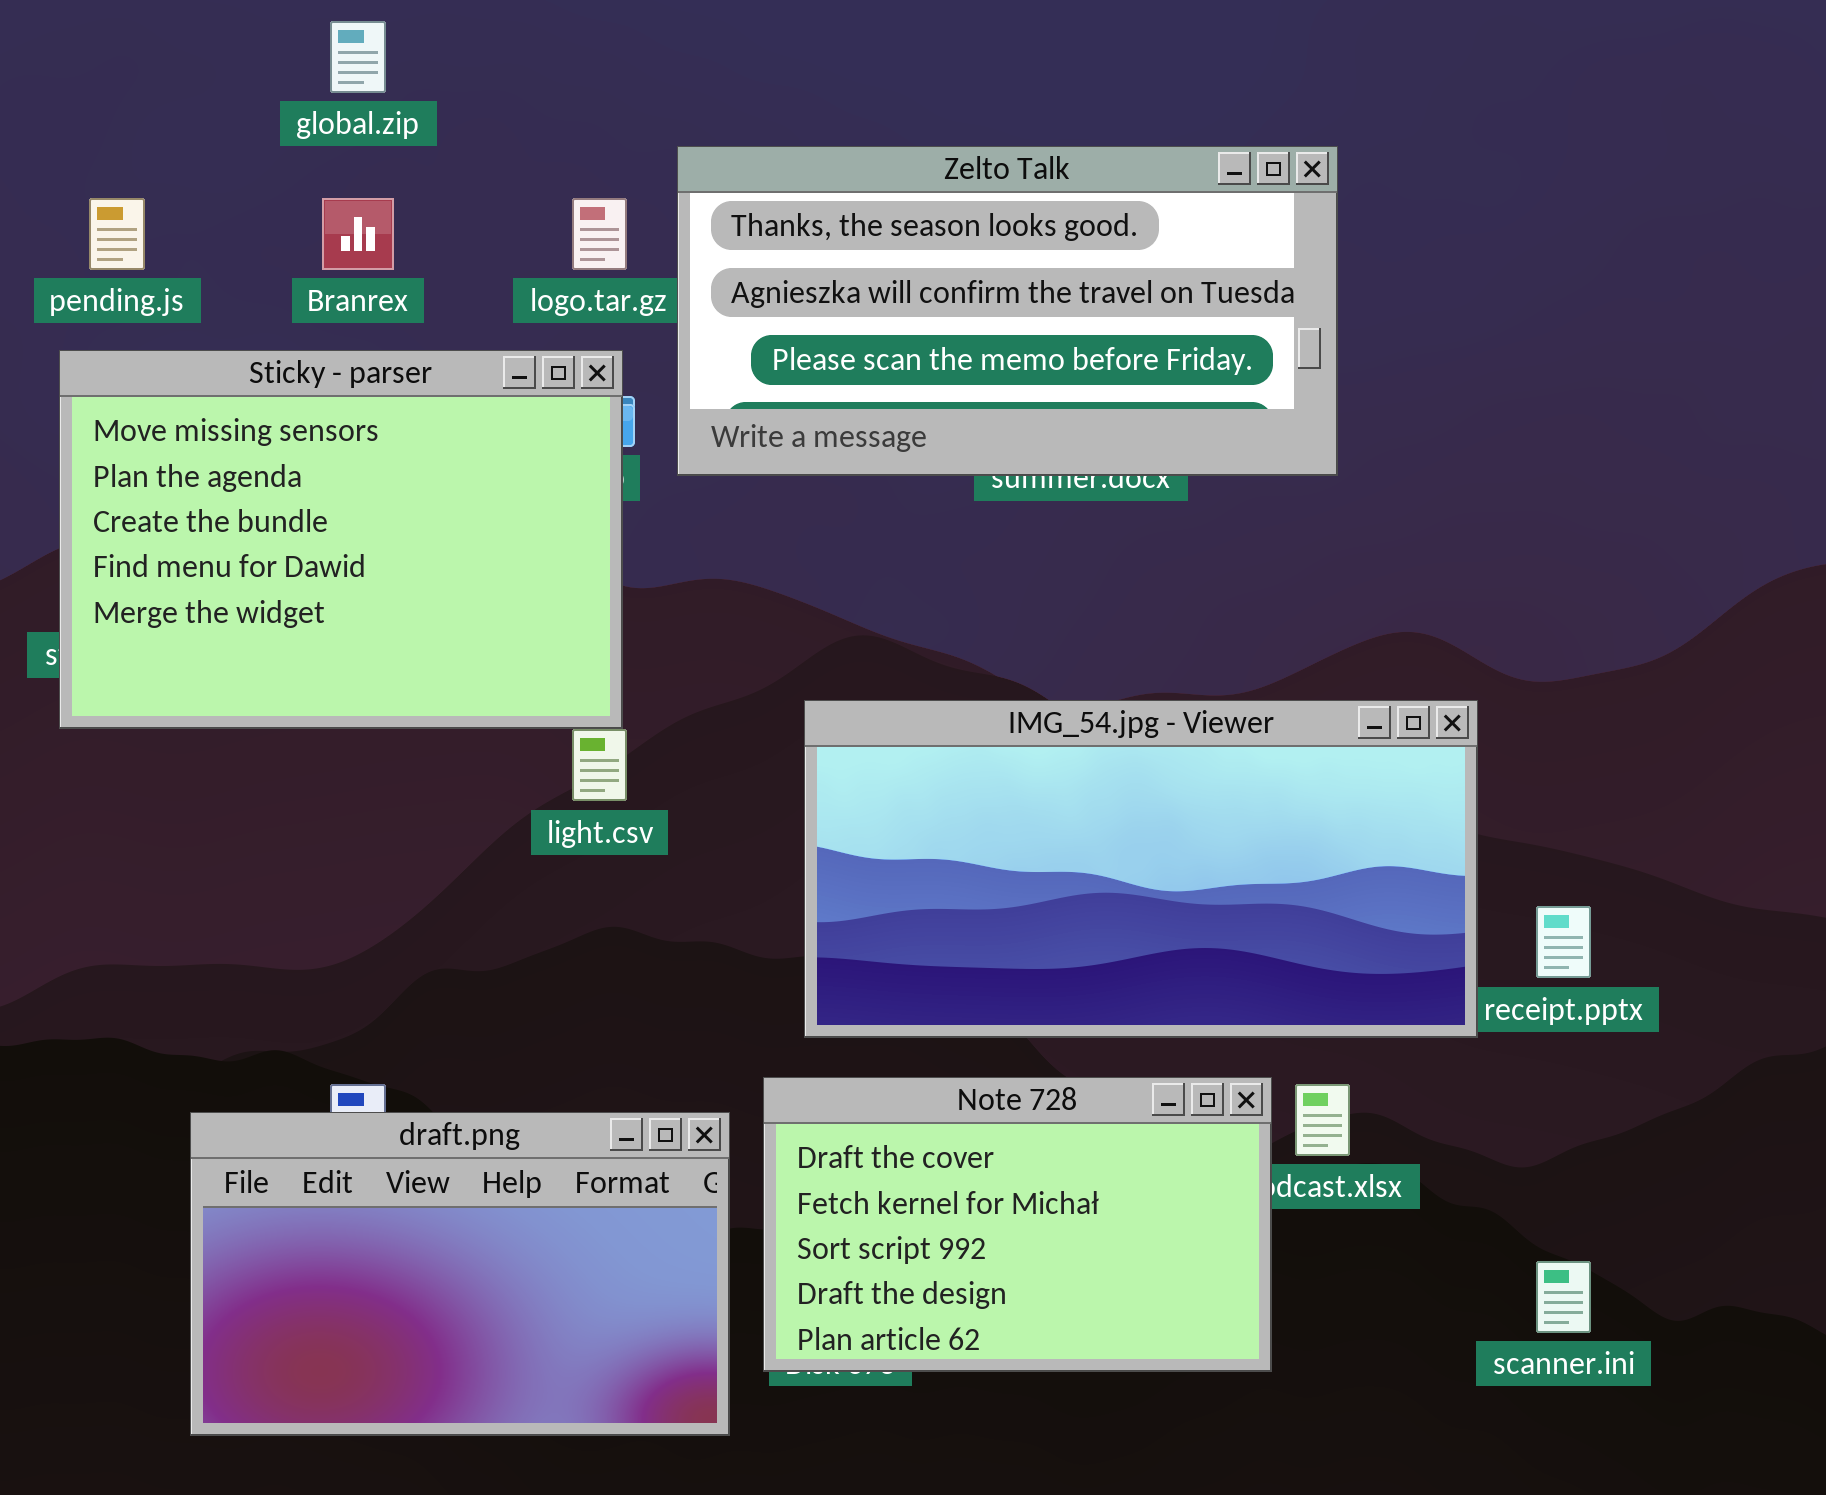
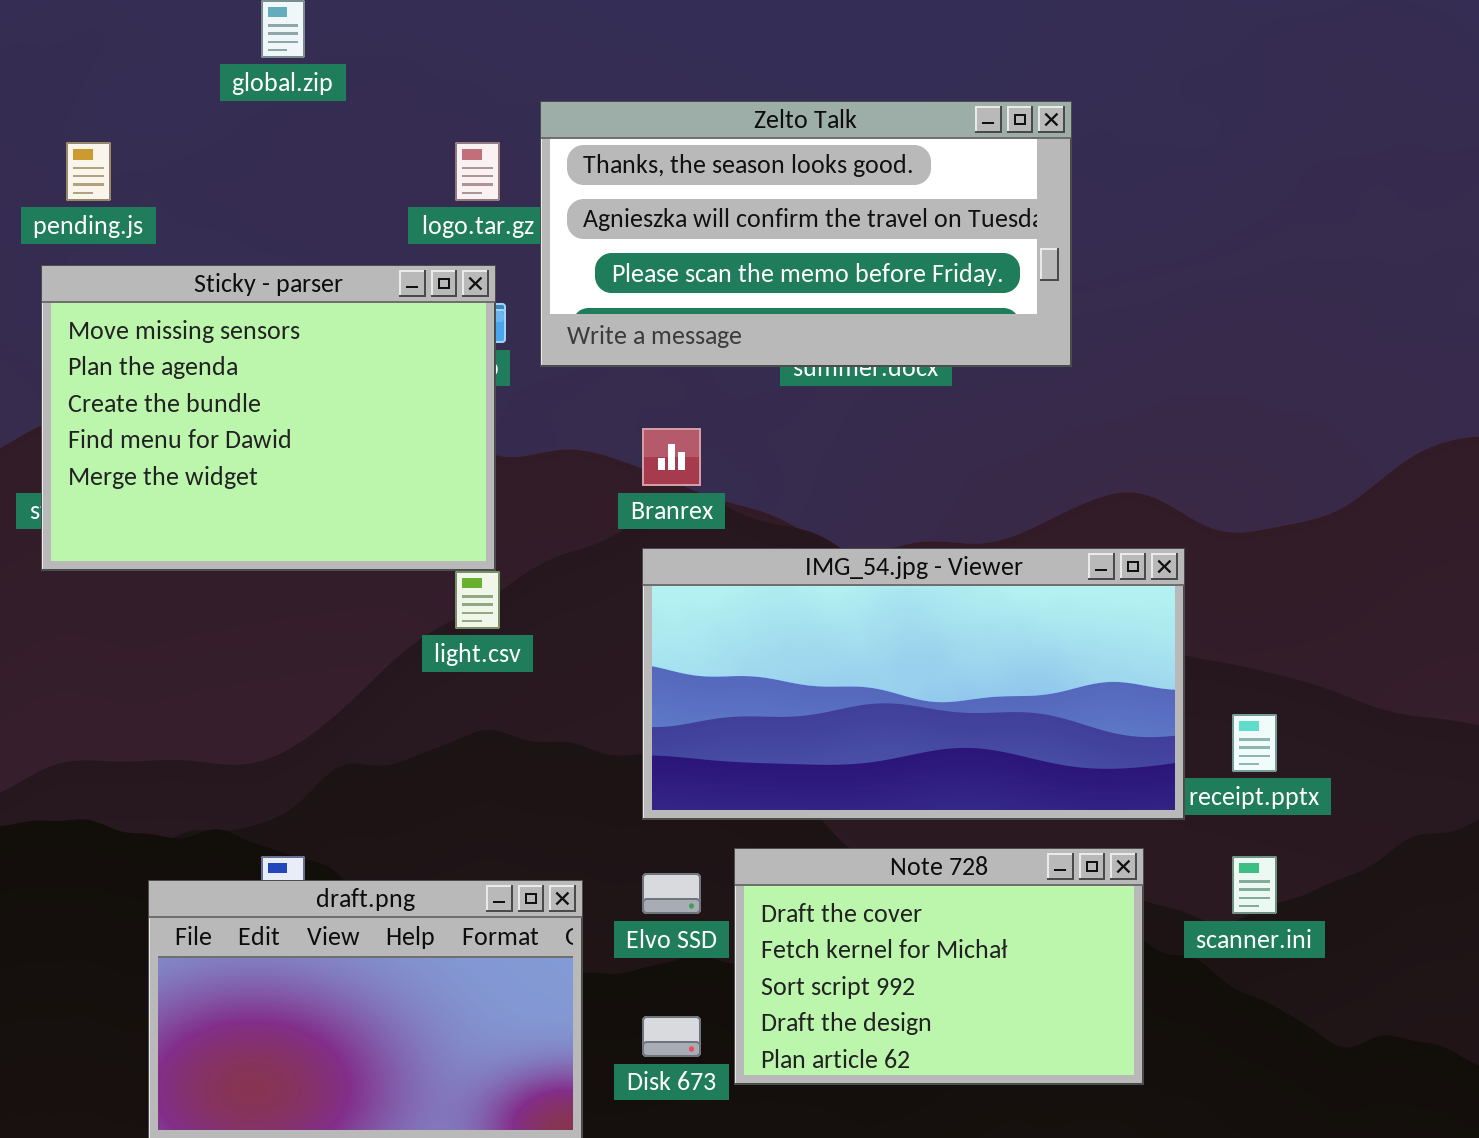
Branrex: [322,198,394,270] -> [642,428,701,486], moved
Note 728: [763,1077,1272,1372] -> [734,848,1144,1085], moved
scanner.ini: [1536,1261,1591,1333] -> [1232,856,1277,914], moved

